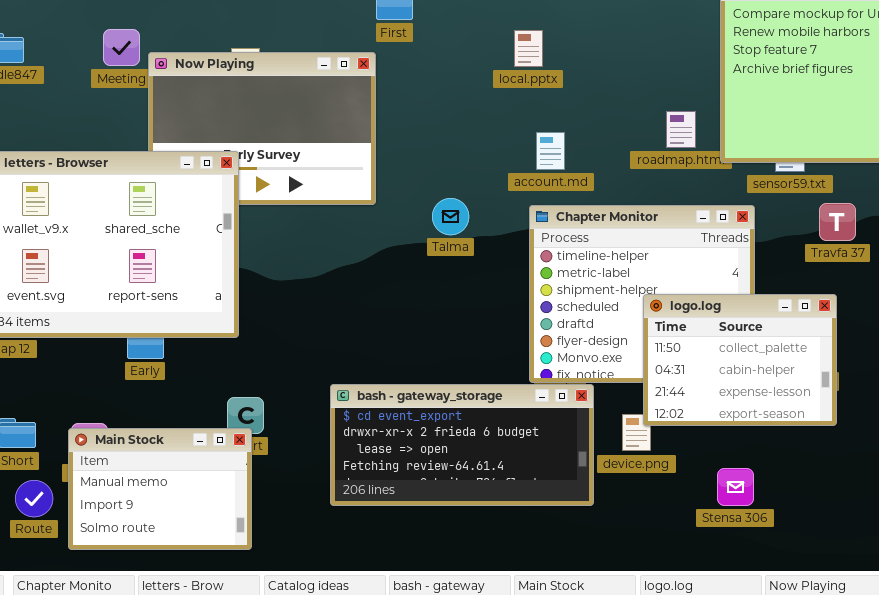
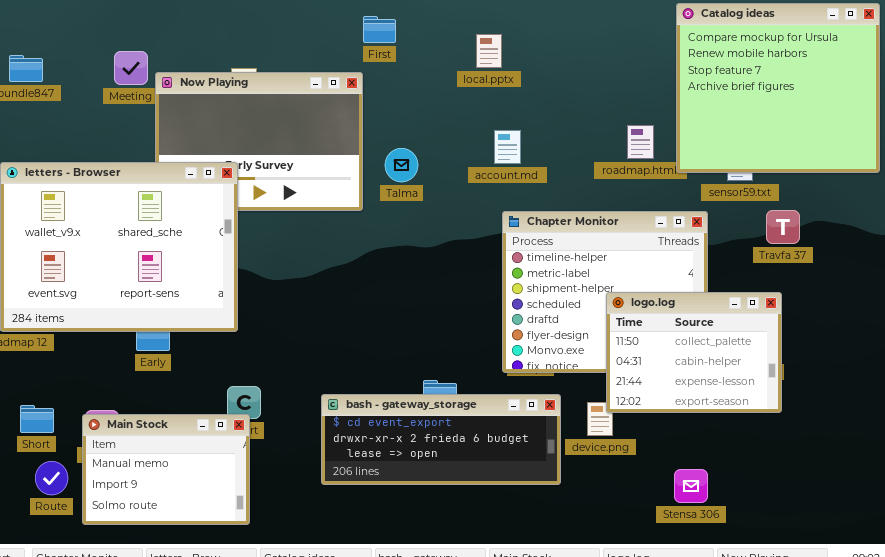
local.pptx: [514,30,543,67] -> [476,34,502,68], moved
account.md: [536,132,565,170] -> [494,130,521,164], moved
Talma: [432,198,469,235] -> [385,148,418,182], moved
bash - gateway_storage: [330,384,594,506] -> [321,394,561,485], resized
Stensa 306: [717,468,754,506] -> [674,469,708,503], moved

